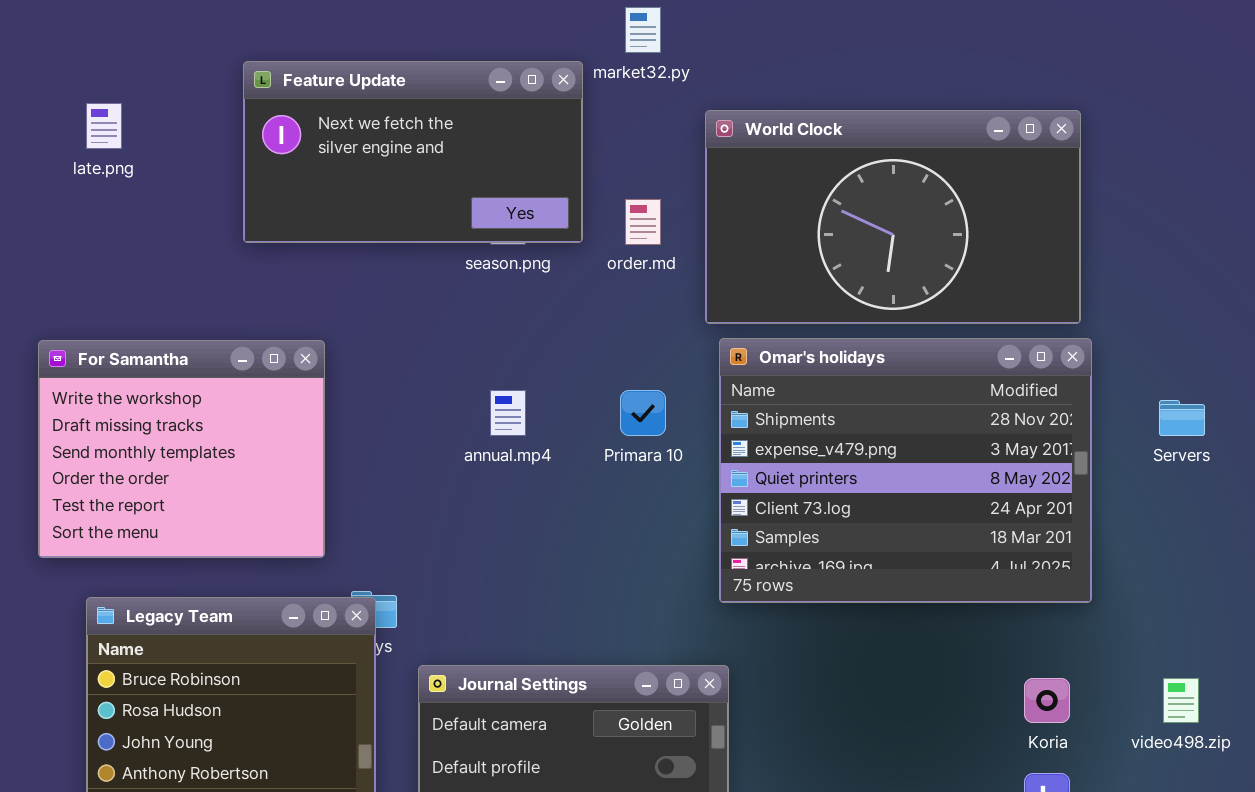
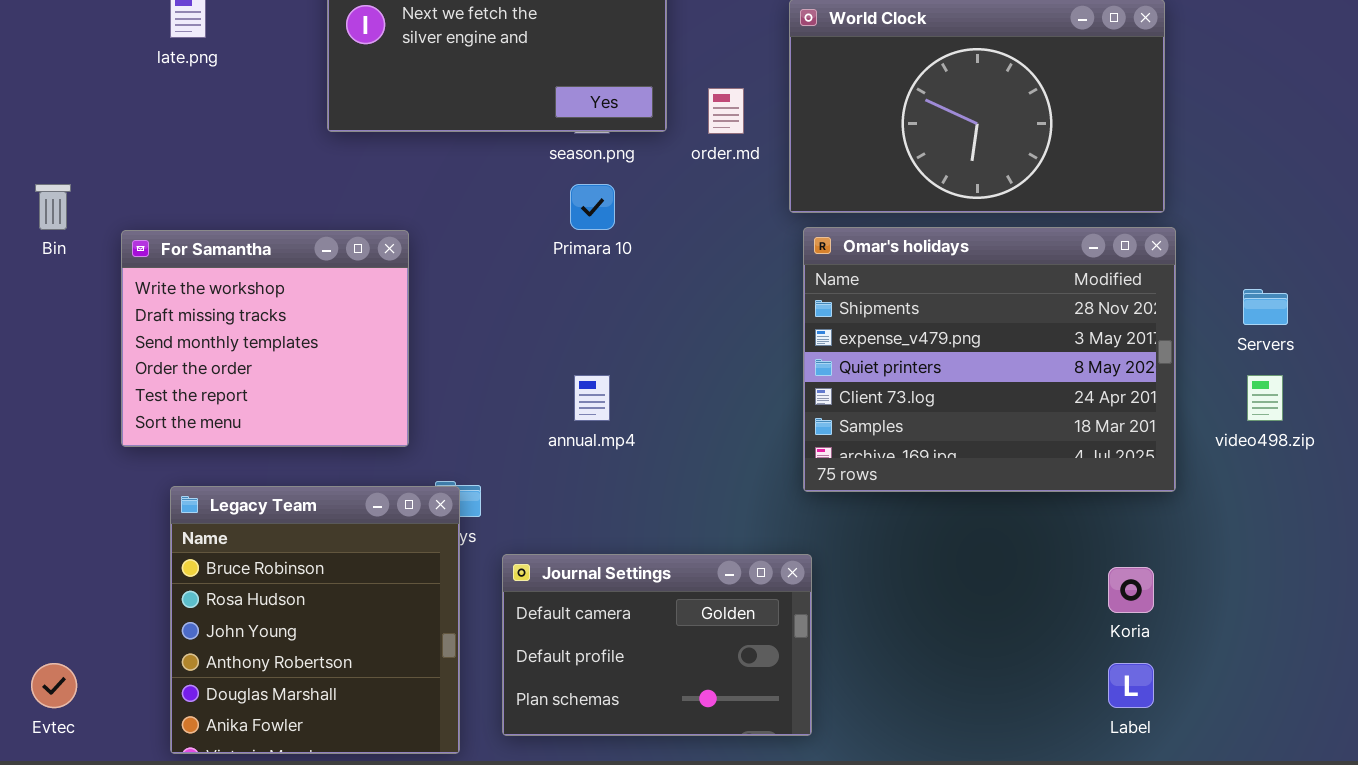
annual.mp4: [490,390,526,436] -> [574,375,610,421], moved
Primara 10: [620,390,666,436] -> [570,184,615,230], moved
video498.zip: [1163,678,1199,723] -> [1247,375,1283,421], moved

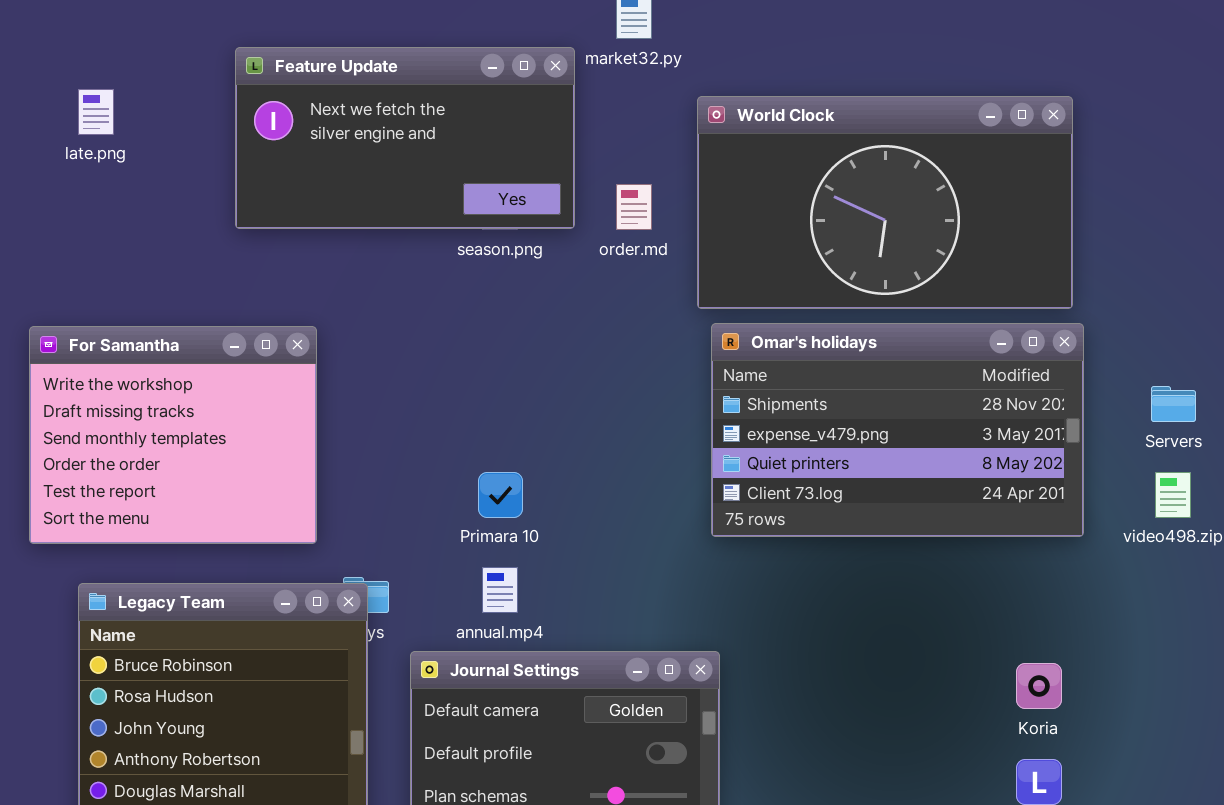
Primara 10: [570,184,615,230] -> [478,472,523,518], moved
Omar's holidays: [803,227,1176,492] -> [711,323,1084,537], resized
annual.mp4: [574,375,610,421] -> [482,567,518,613], moved

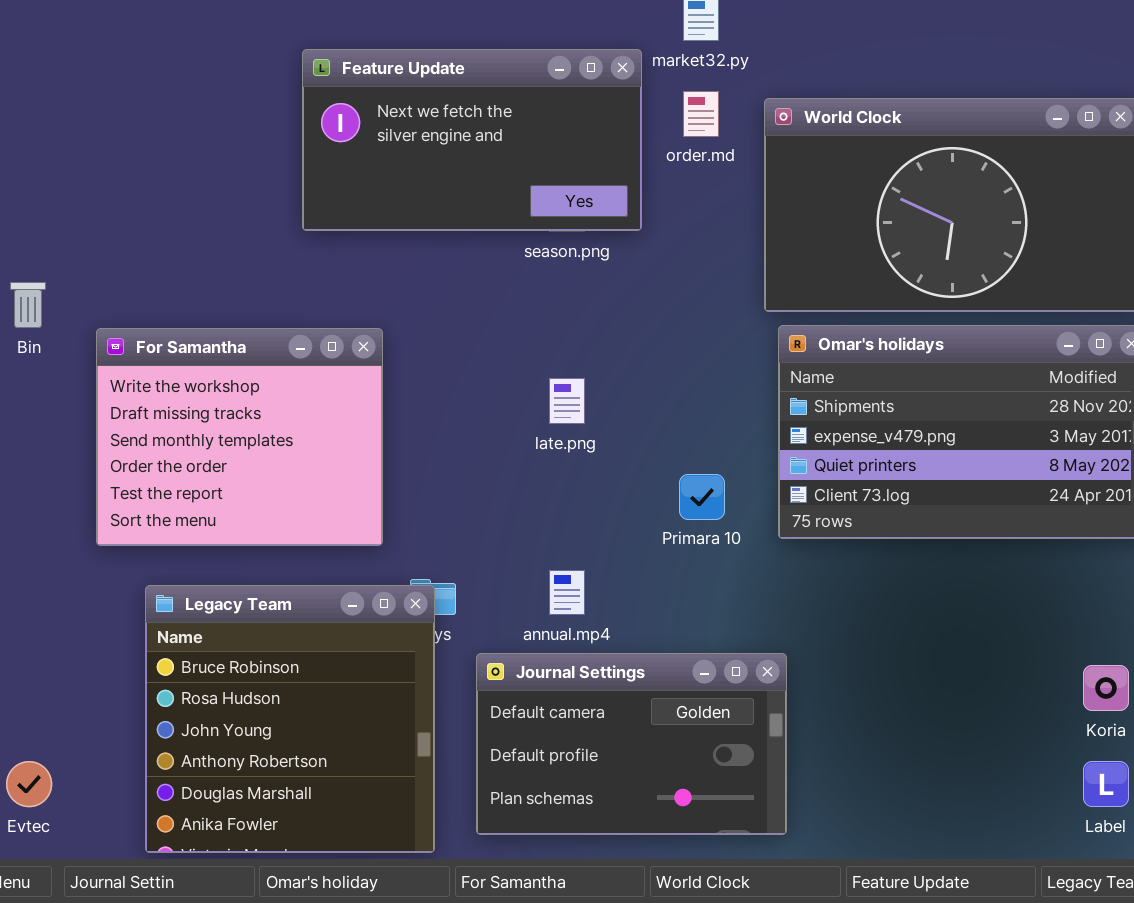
late.png: [78,89,114,135] -> [549,378,585,424], moved
order.md: [616,184,652,230] -> [683,91,719,137], moved
Primara 10: [478,472,523,518] -> [679,474,725,520], moved

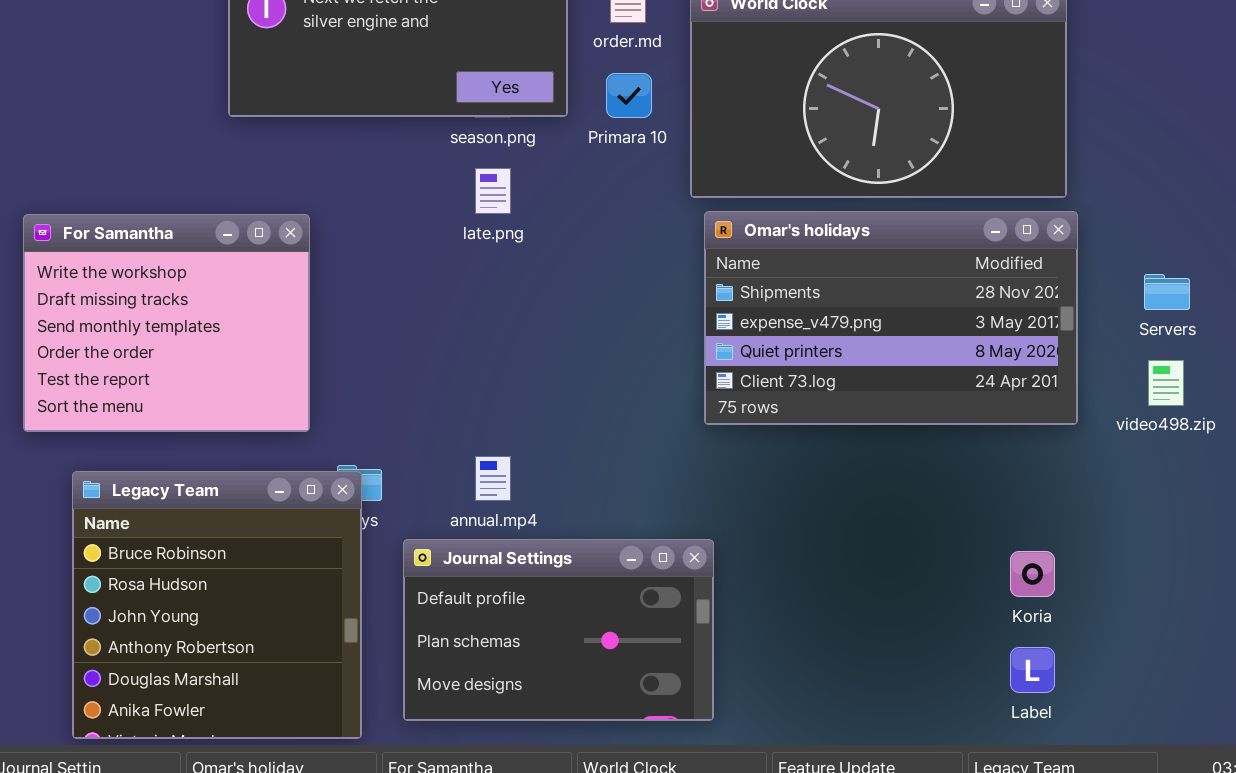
late.png: [549,378,585,424] -> [475,168,511,214], moved
Primara 10: [679,474,725,520] -> [606,73,652,118], moved
Journal Settings: [476,653,787,835] -> [403,539,714,721], scrolled down 1 row

